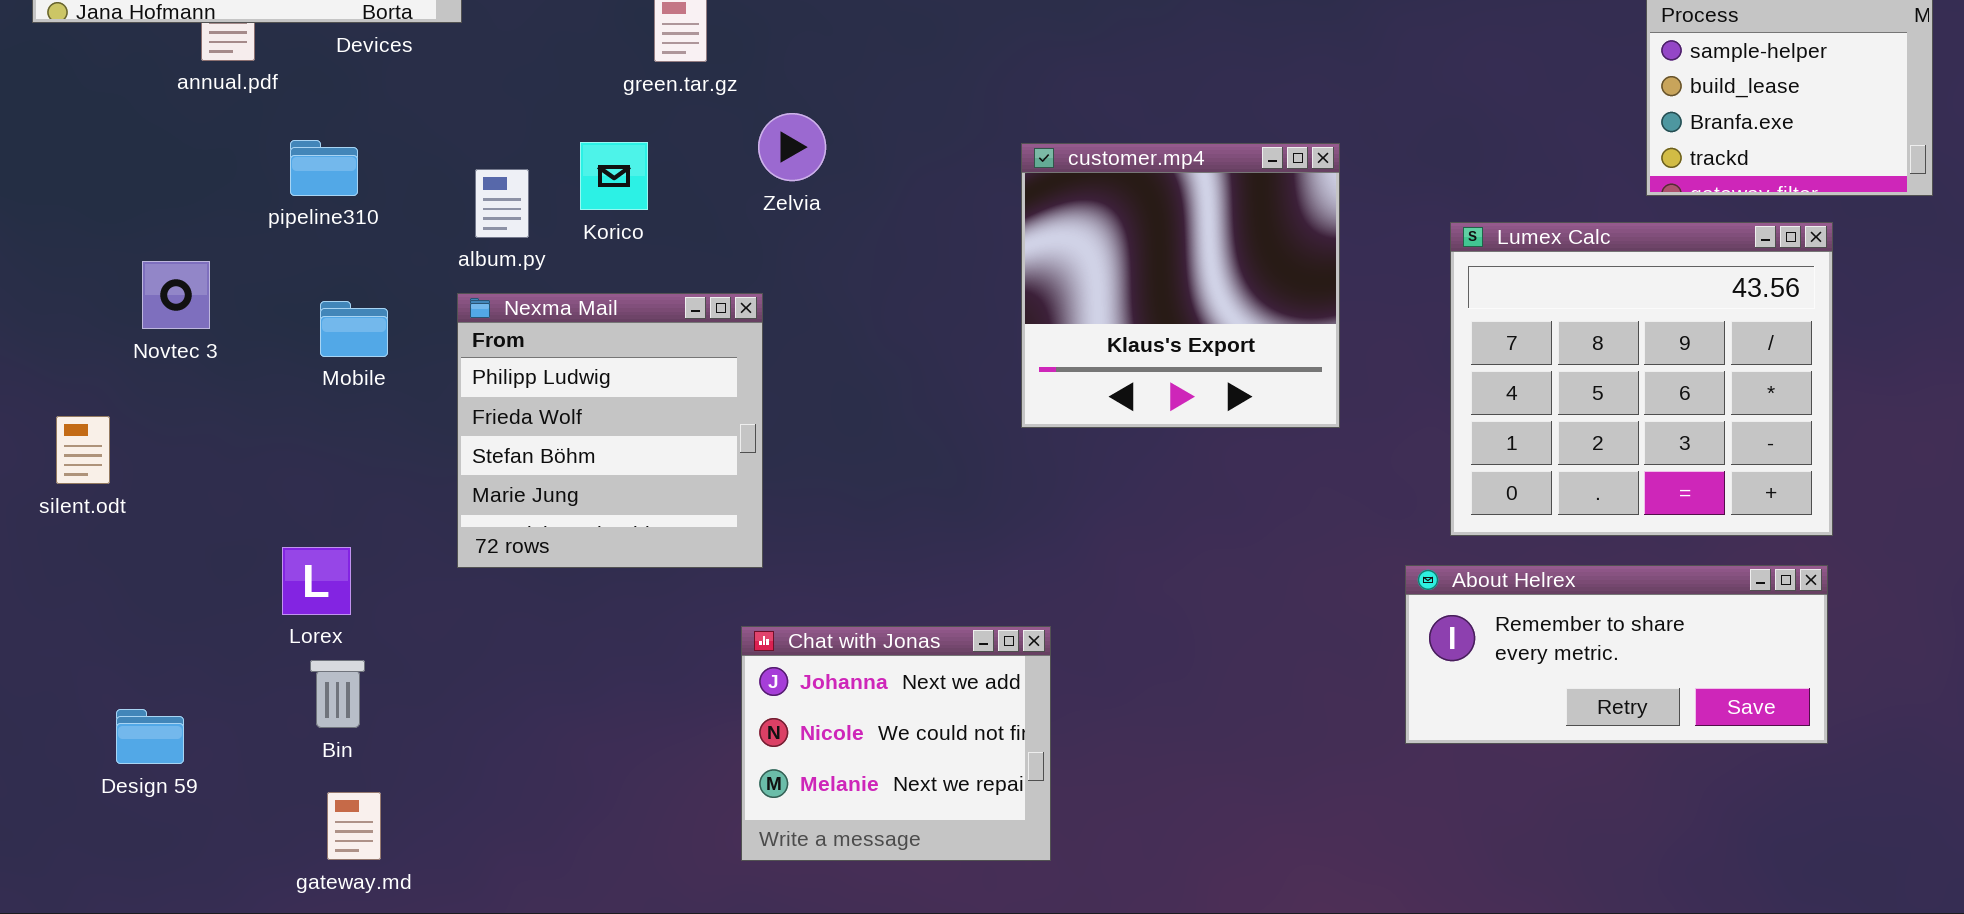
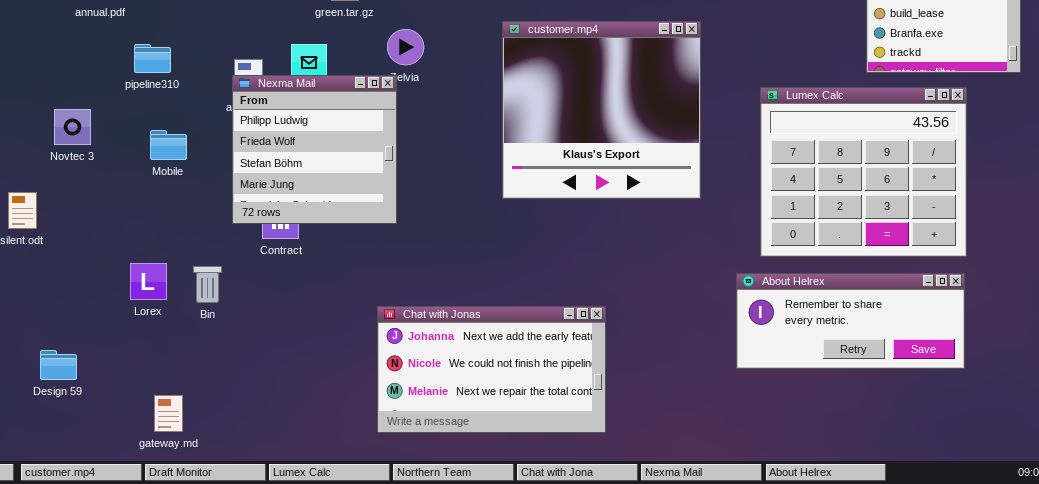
customer.mp4: [1021,143,1340,428] -> [502,21,701,199], resized
Nexma Mail: [457,293,763,568] -> [232,75,397,224], moved
Chat with Jonas: [741,626,1051,861] -> [377,306,606,433], resized
Bin: [310,660,365,728] -> [193,266,222,303], moved

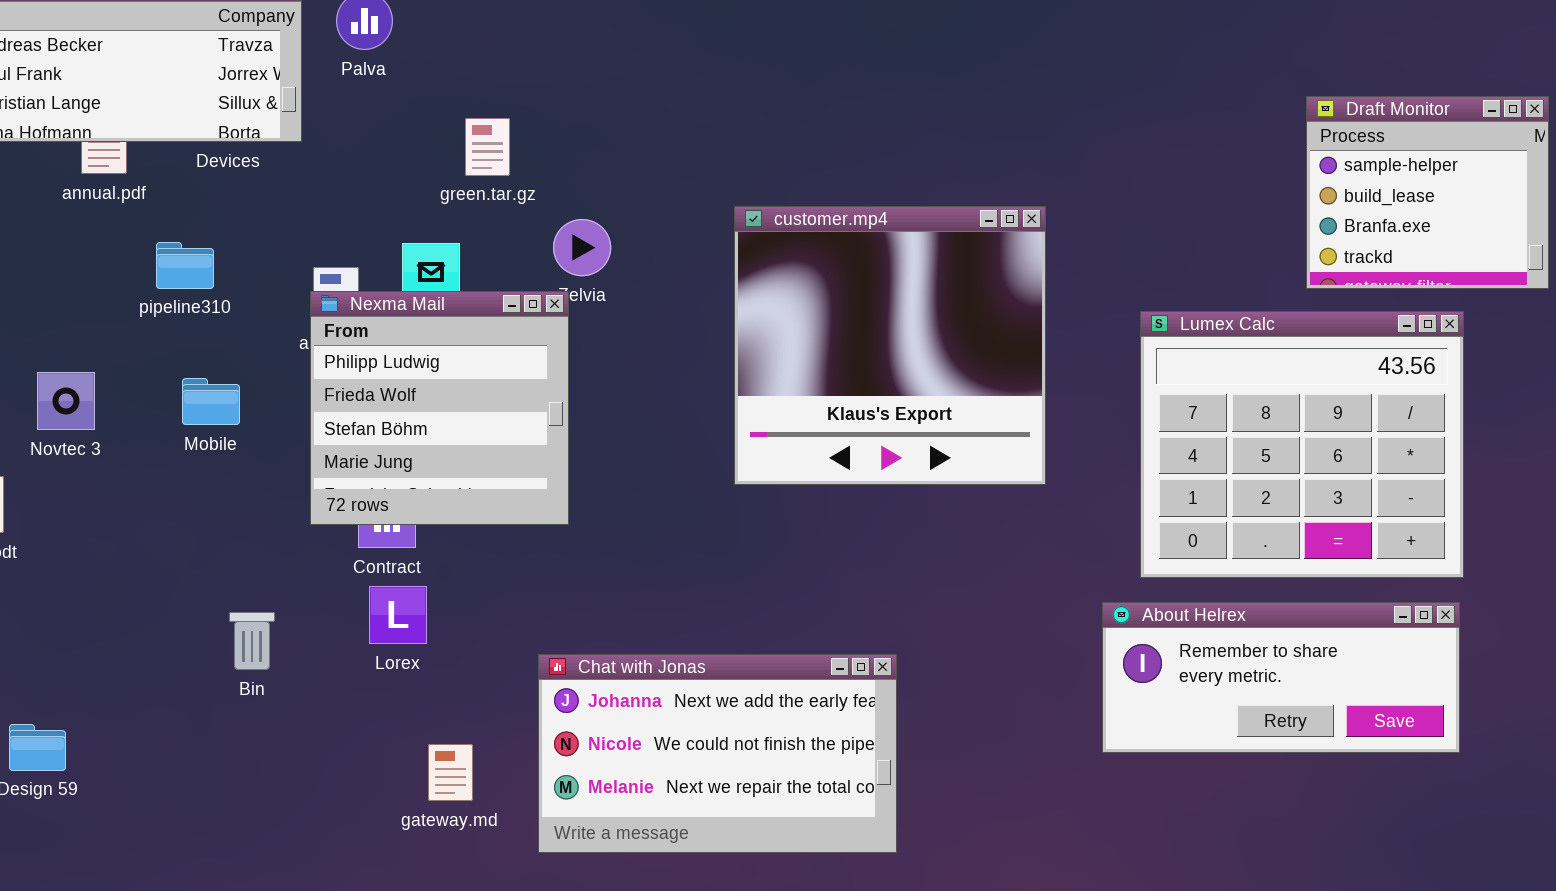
Novtec 3: [54,109,91,145] -> [37,372,95,430], moved
Lorex: [130,263,167,300] -> [369,586,427,644], moved
Bin: [193,266,222,303] -> [229,612,275,670], moved
gateway.md: [154,395,183,432] -> [428,744,473,801], moved

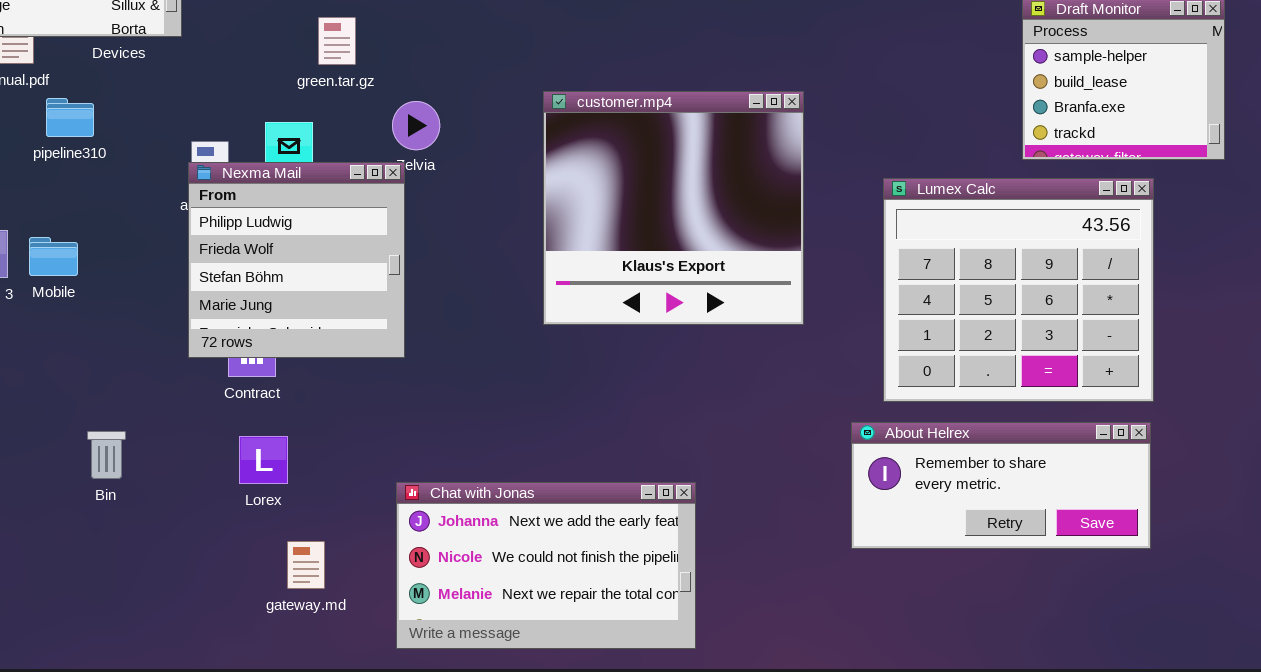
pipeline310: [156,242,214,289] -> [46,98,94,137], moved
Mobile: [182,378,240,425] -> [29,237,78,276], moved
Lorex: [369,586,427,644] -> [239,436,288,484], moved
Bin: [229,612,275,670] -> [87,431,126,479], moved
Chat with Jonas: [538,654,897,853] -> [396,482,696,649], moved

